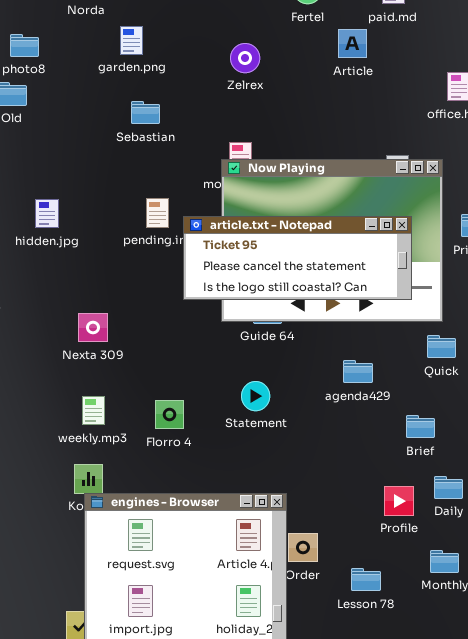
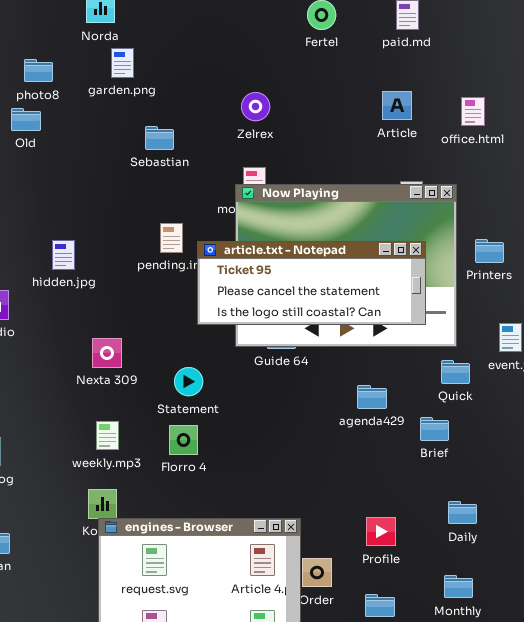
garden.png: [120,26,143,55] -> [111,48,134,78], moved
Article: [338,29,367,58] -> [382,91,412,120], moved
Zelrex: [230,43,260,73] -> [241,92,270,121], moved
hidden.jpg: [35,199,59,228] -> [52,240,75,270], moved
Statement: [241,381,270,411] -> [174,367,203,396], moved
Brief: [406,415,435,438] -> [420,417,449,441], moved
Profile: [384,486,414,516] -> [366,517,396,546], moved

